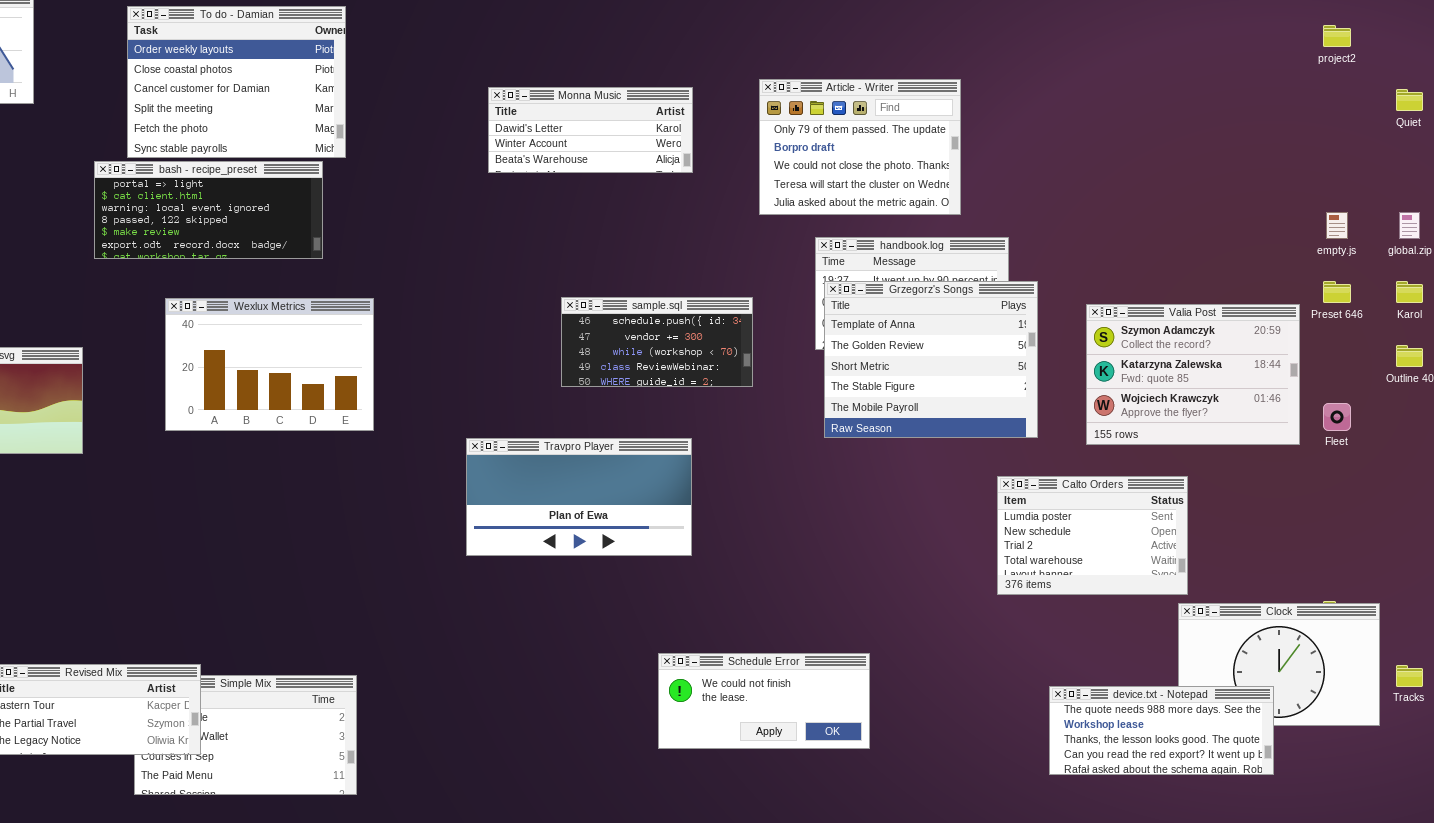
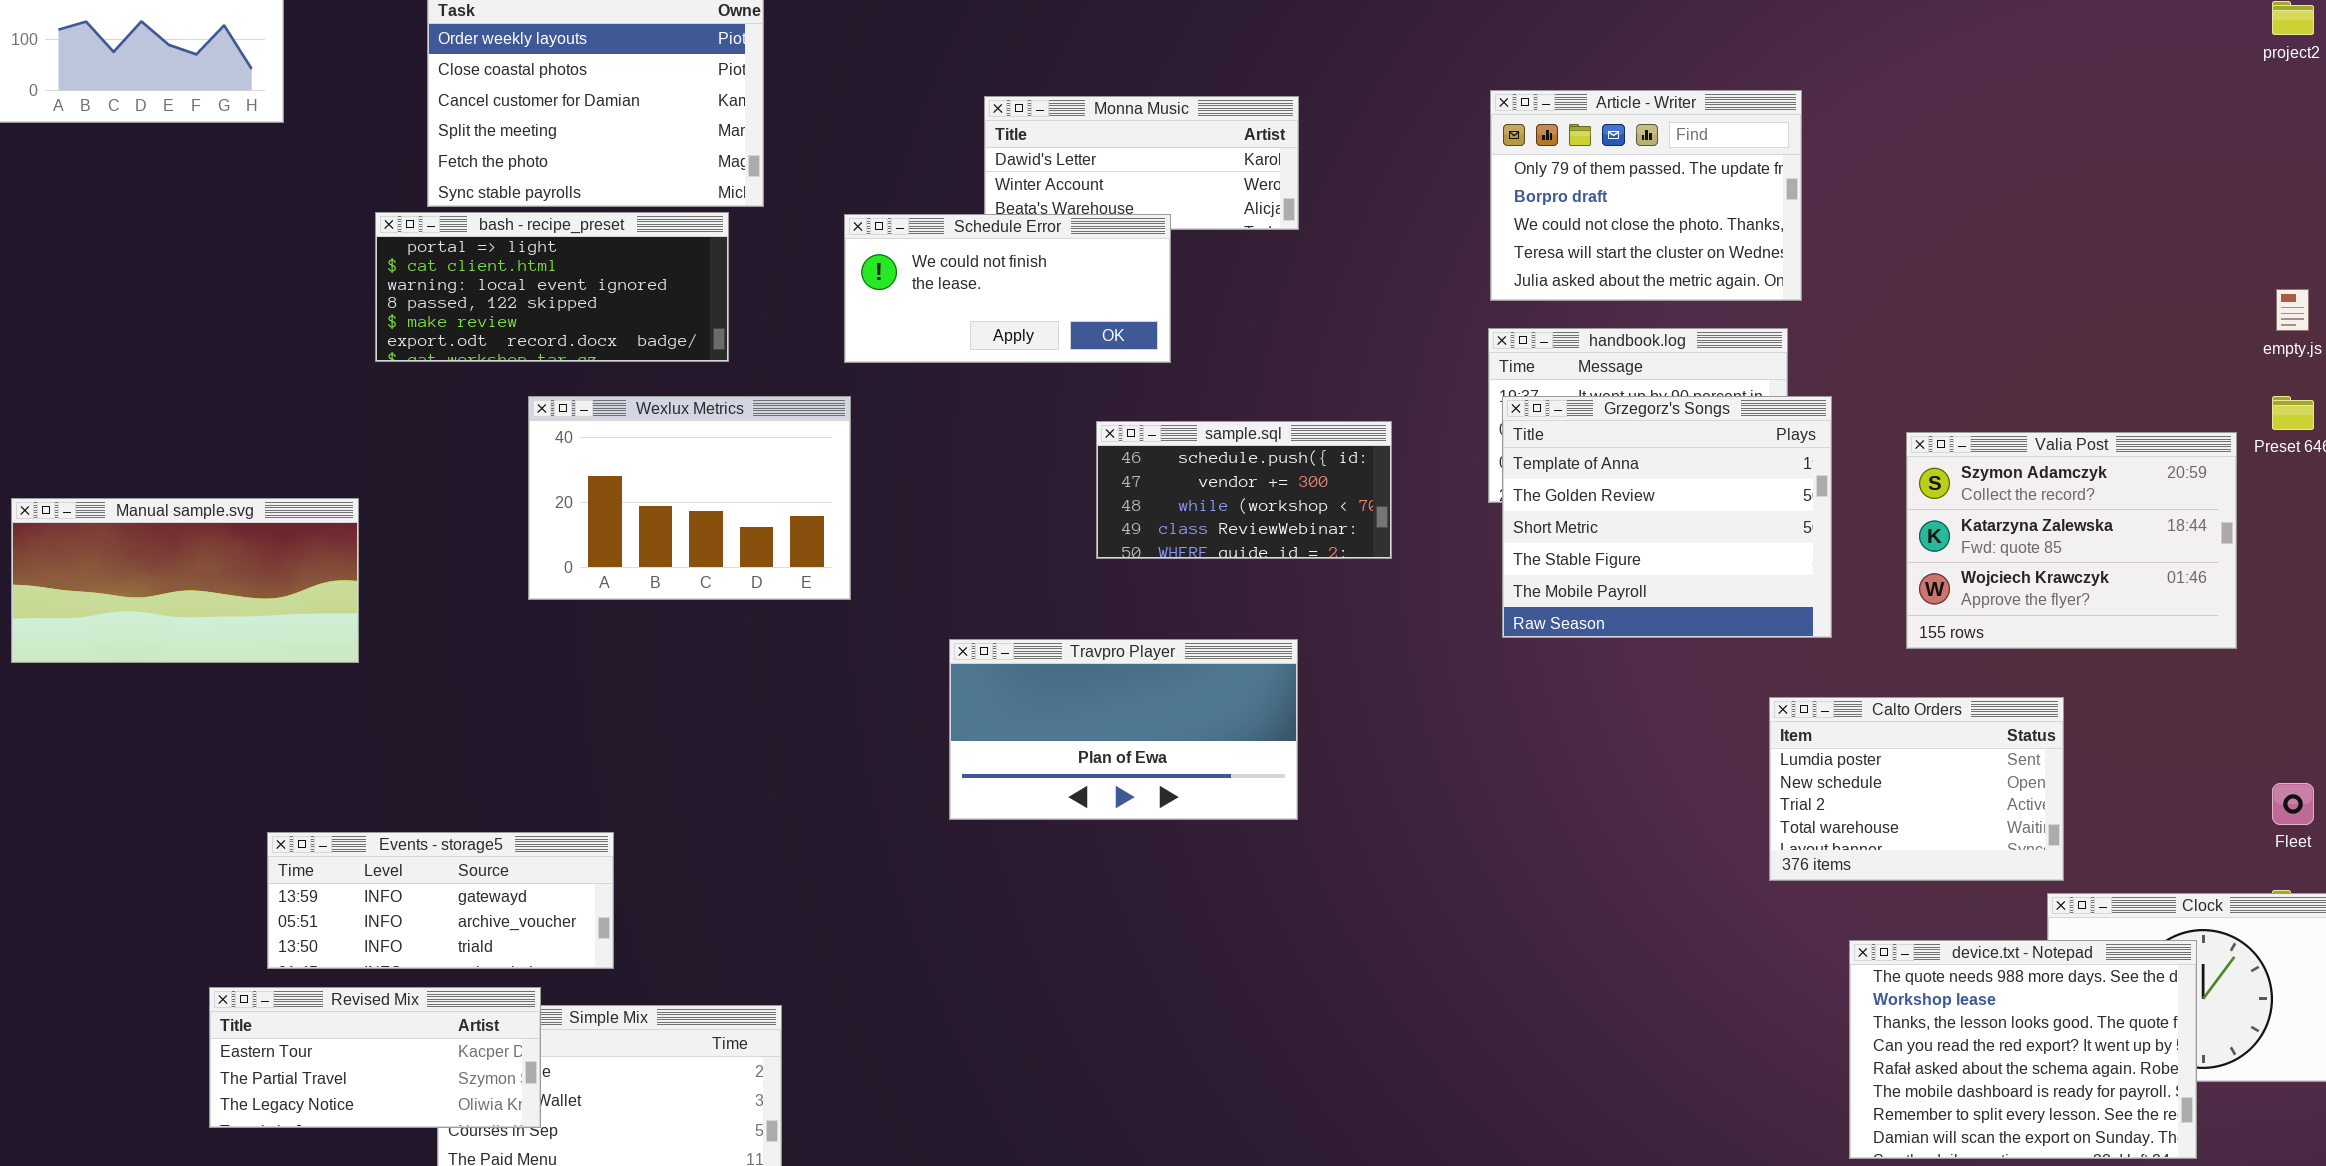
Article - Writer: [759,79,961,215] -> [1490,90,1802,301], moved
Wexlux Metrics: [165,298,374,431] -> [528,396,851,600], moved
Fleet: [1323,403,1351,431] -> [2272,783,2314,825], moved
Events - storage5: none -> [267,832,614,969], opened
Schedule Error: [658,653,870,749] -> [844,214,1171,363], moved
device.txt - Notepad: [1049,686,1274,775] -> [1849,940,2197,1159], resized

